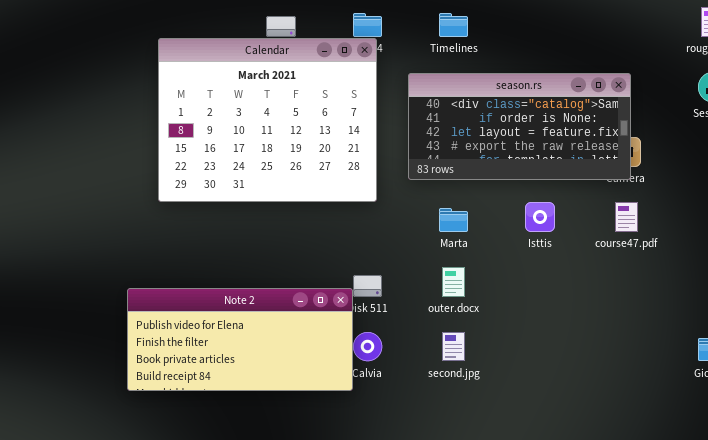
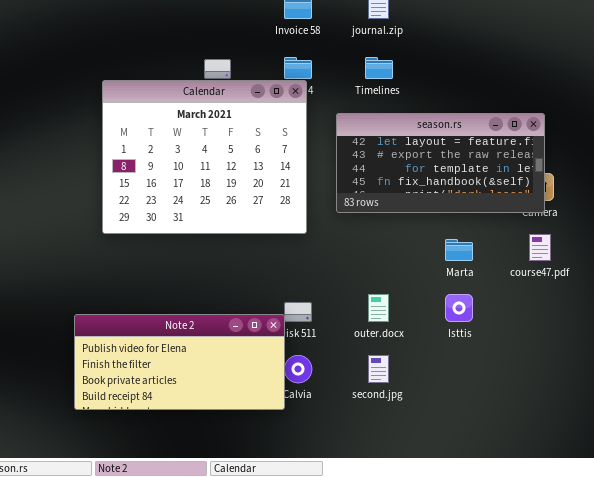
season.rs: [408,73,631,180] -> [336,113,545,213], scrolled down 2 rows
Isttis: [525,202,555,232] -> [445,294,473,322], moved
Marta: [439,208,468,232] -> [445,239,473,261], moved

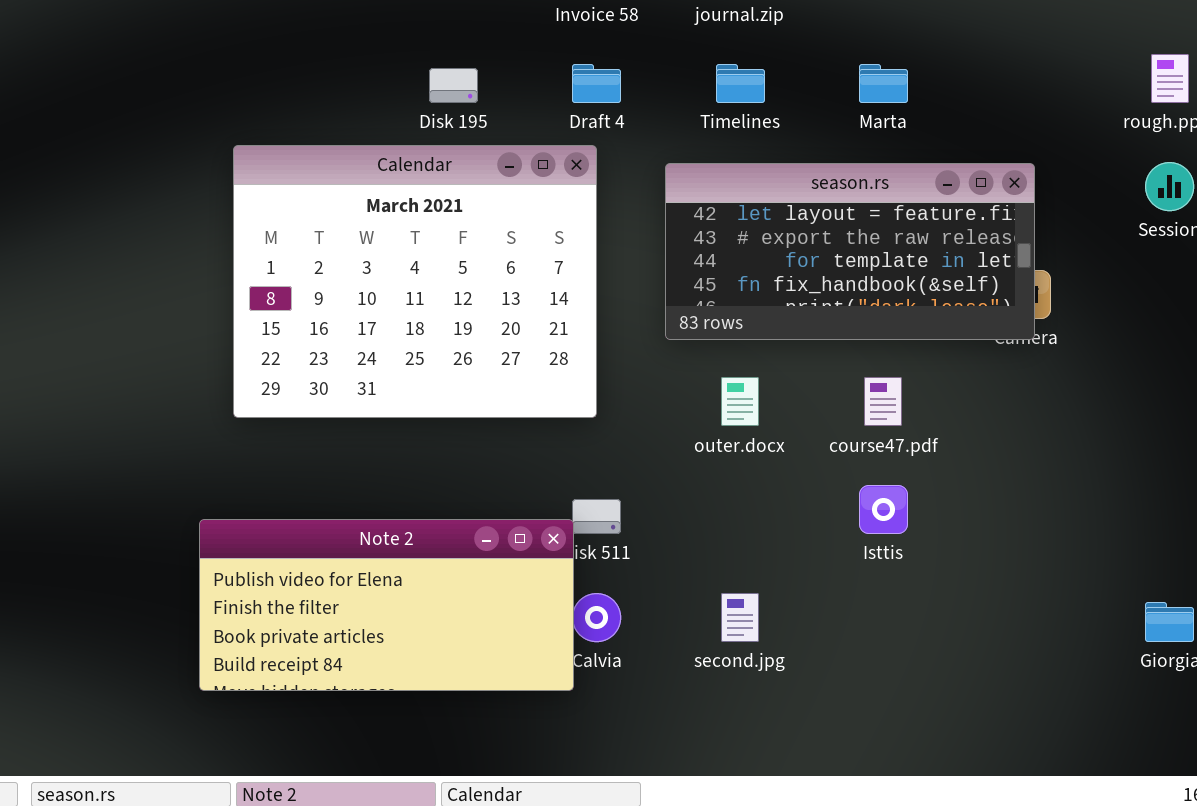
Calendar: [102,80,307,234] -> [233,145,597,418], moved
course47.pdf: [529,234,551,261] -> [864,377,902,426], moved
Marta: [445,239,473,261] -> [859,64,908,103], moved
outer.docx: [368,294,389,322] -> [721,377,759,426], moved

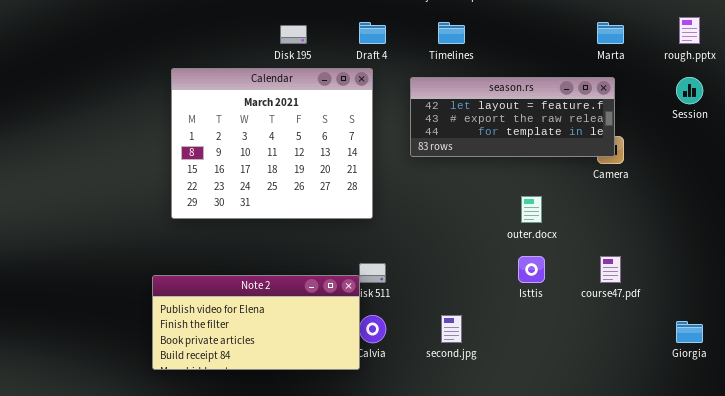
Marta: [859,64,908,103] -> [597,22,624,44], moved
season.rs: [665,163,1035,340] -> [410,77,615,157], resized
outer.docx: [721,377,759,426] -> [521,196,542,223], moved
course47.pdf: [864,377,902,426] -> [600,256,621,283], moved

